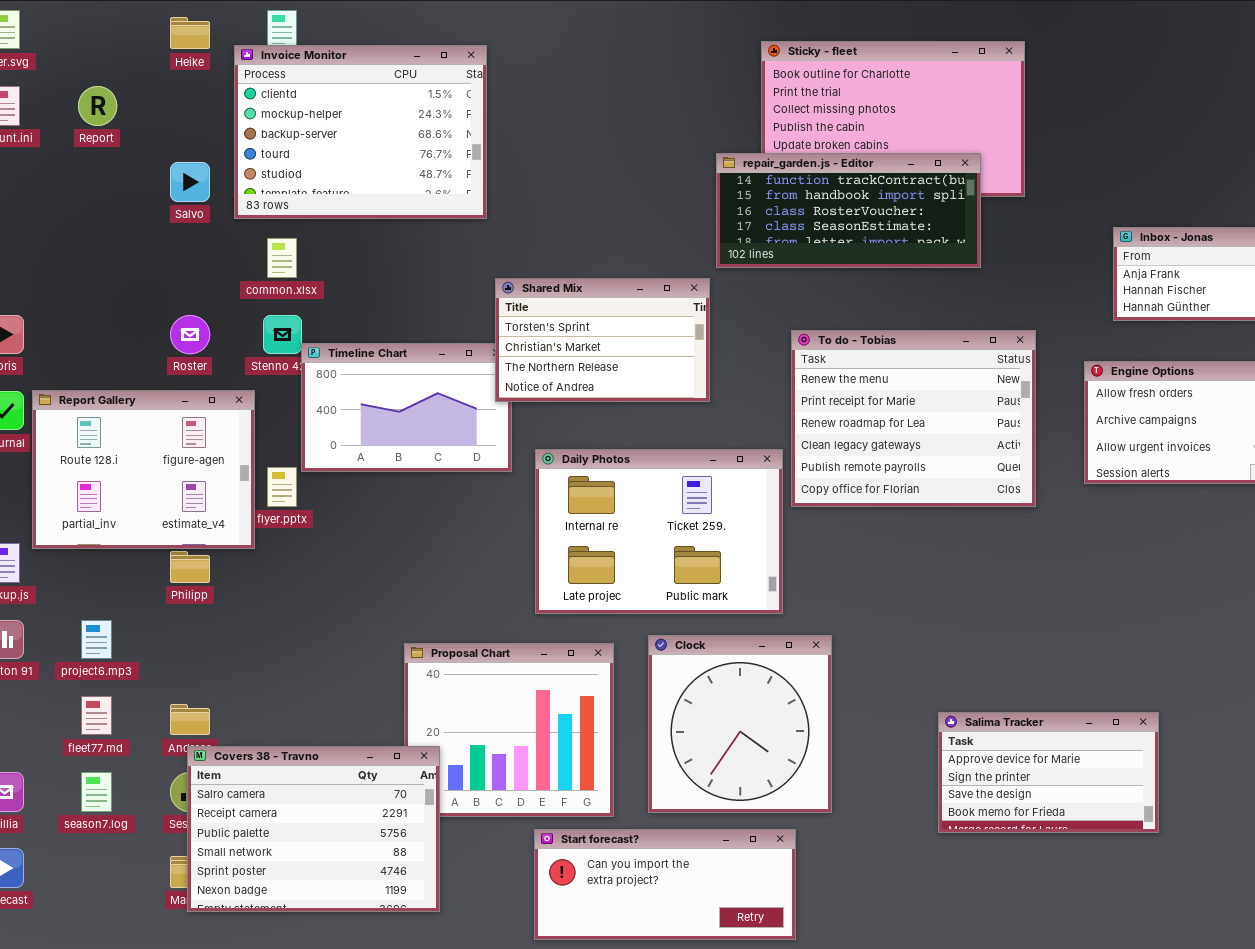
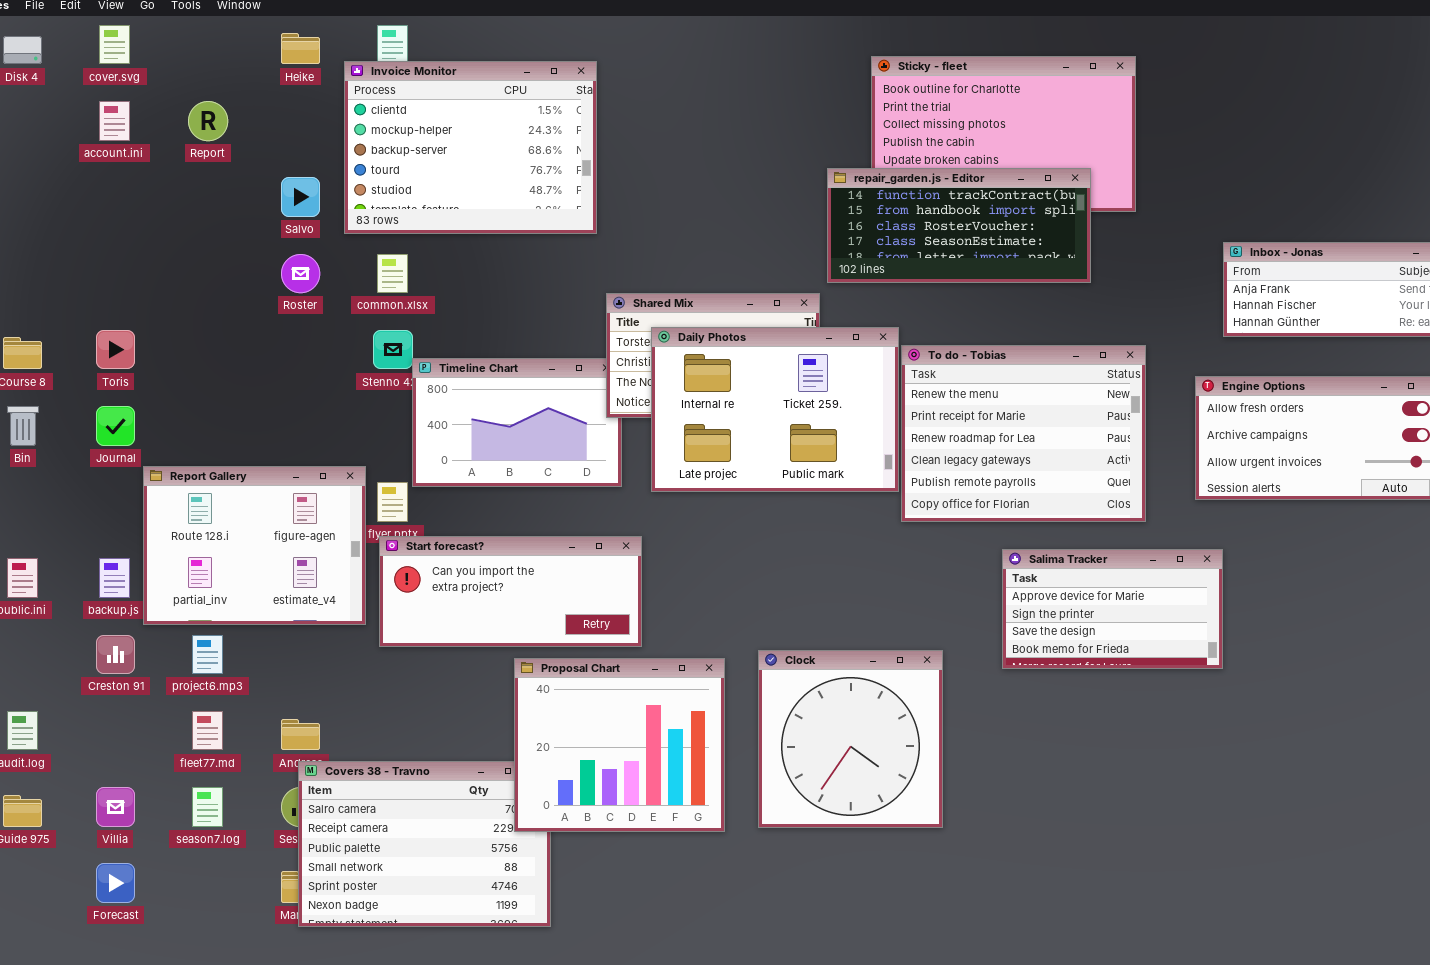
Roster: [170,315,210,354] -> [281,254,320,293], moved
Report Gallery: [32,390,255,549] -> [143,466,366,625], moved
Daily Photos: [535,449,783,614] -> [651,327,899,492], moved
Proposal Chart: [404,643,614,817] -> [514,658,725,832], raised
Salima Tracker: [938,712,1159,833] -> [1002,549,1223,669], moved
Start forecast?: [534,829,796,940] -> [379,536,642,647], moved

